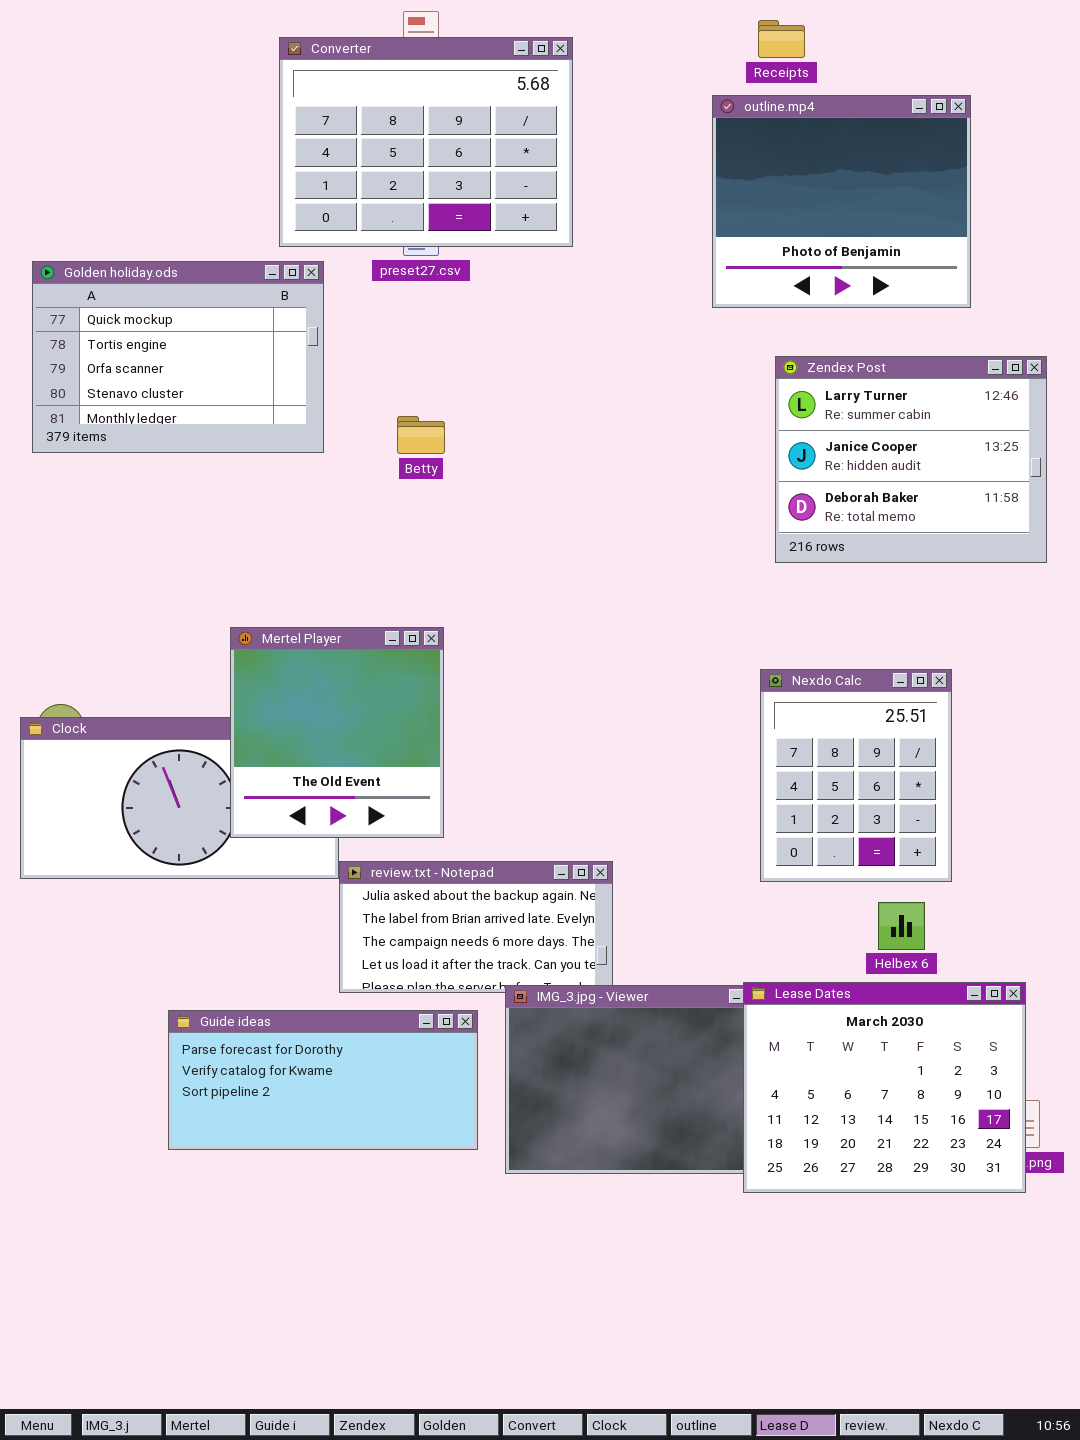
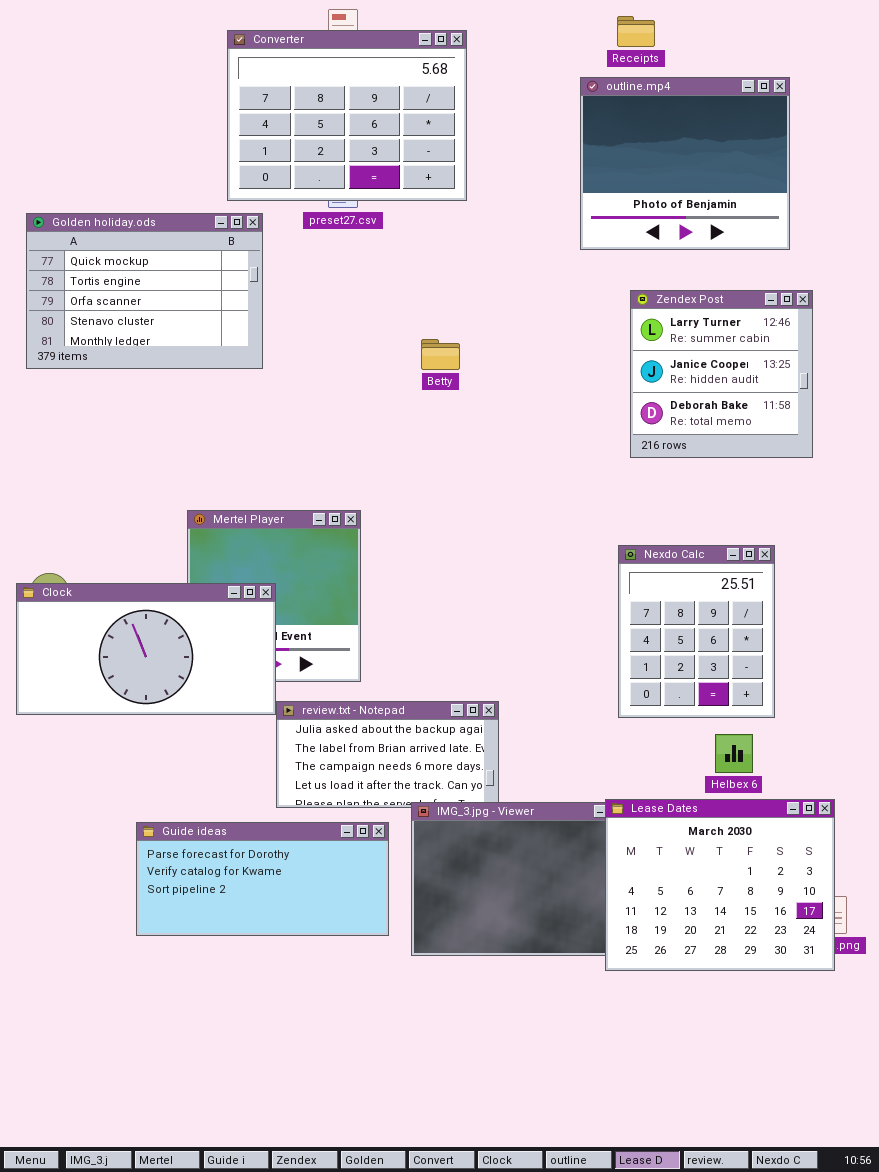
Zendex Post: [775,356,1047,563] -> [630,290,813,458], resized
Betty: [397,416,445,454] -> [421,339,460,370], moved
Clock: [20,717,339,879] -> [16,583,276,715], raised

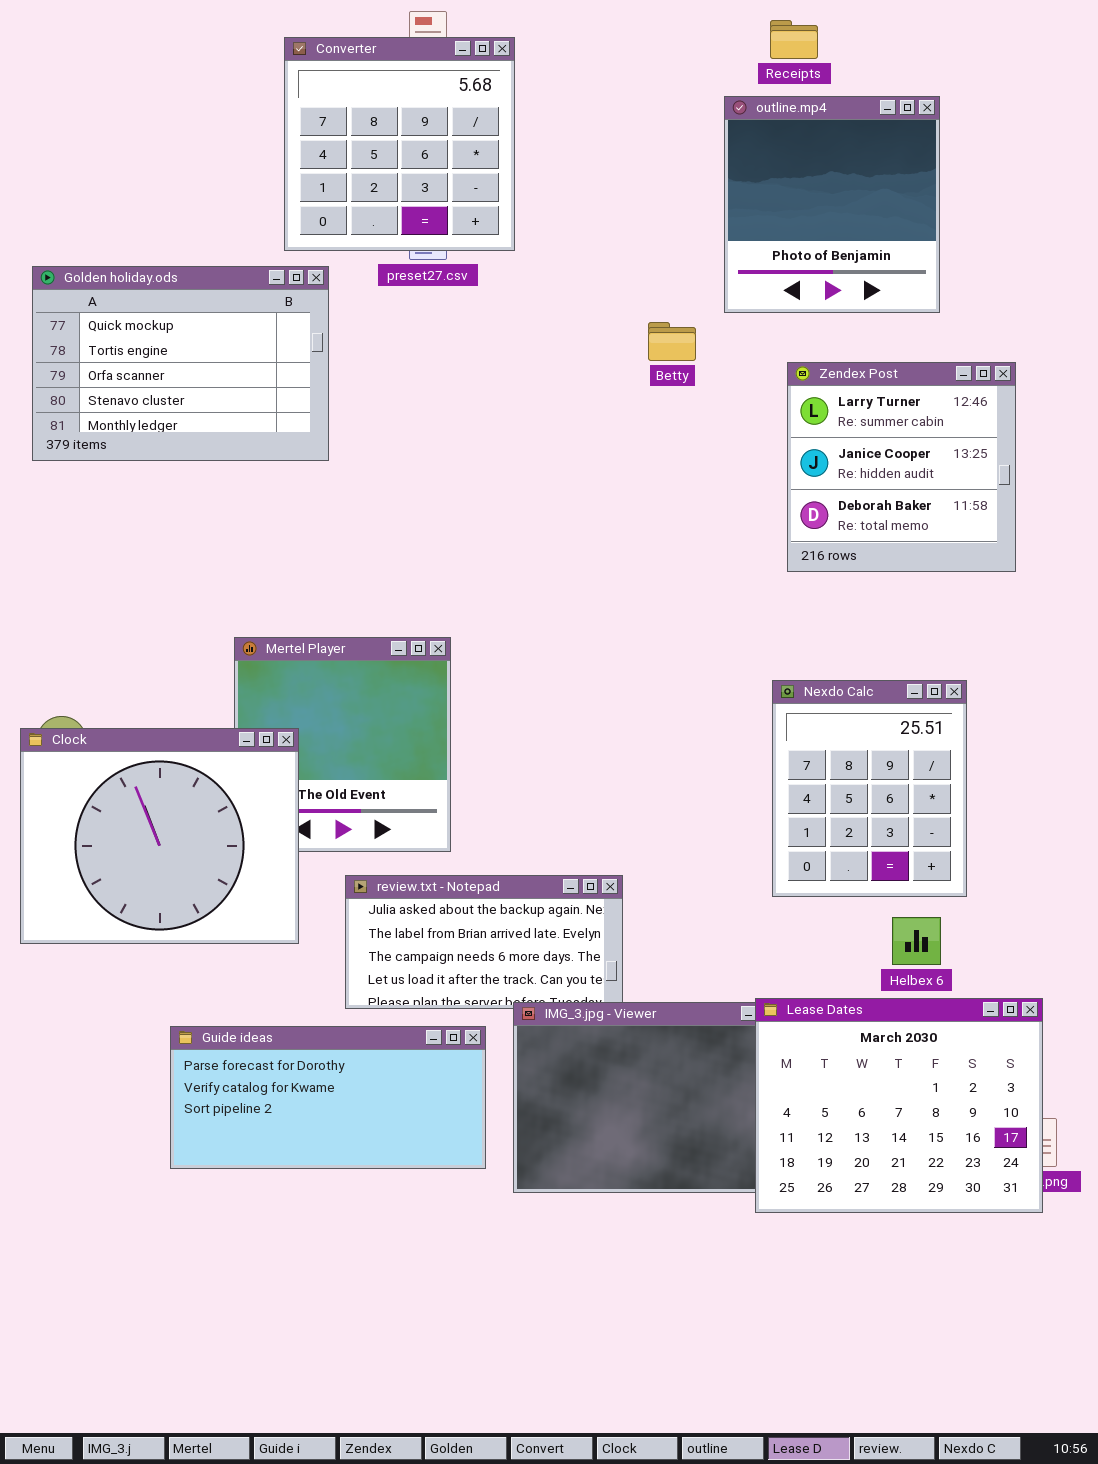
Converter: [227,30,467,201] -> [284,37,515,251], resized
outline.mp4: [580,77,790,250] -> [724,96,940,313], resized
Betty: [421,339,460,370] -> [648,322,696,361], moved
Clock: [16,583,276,715] -> [20,728,299,944], resized

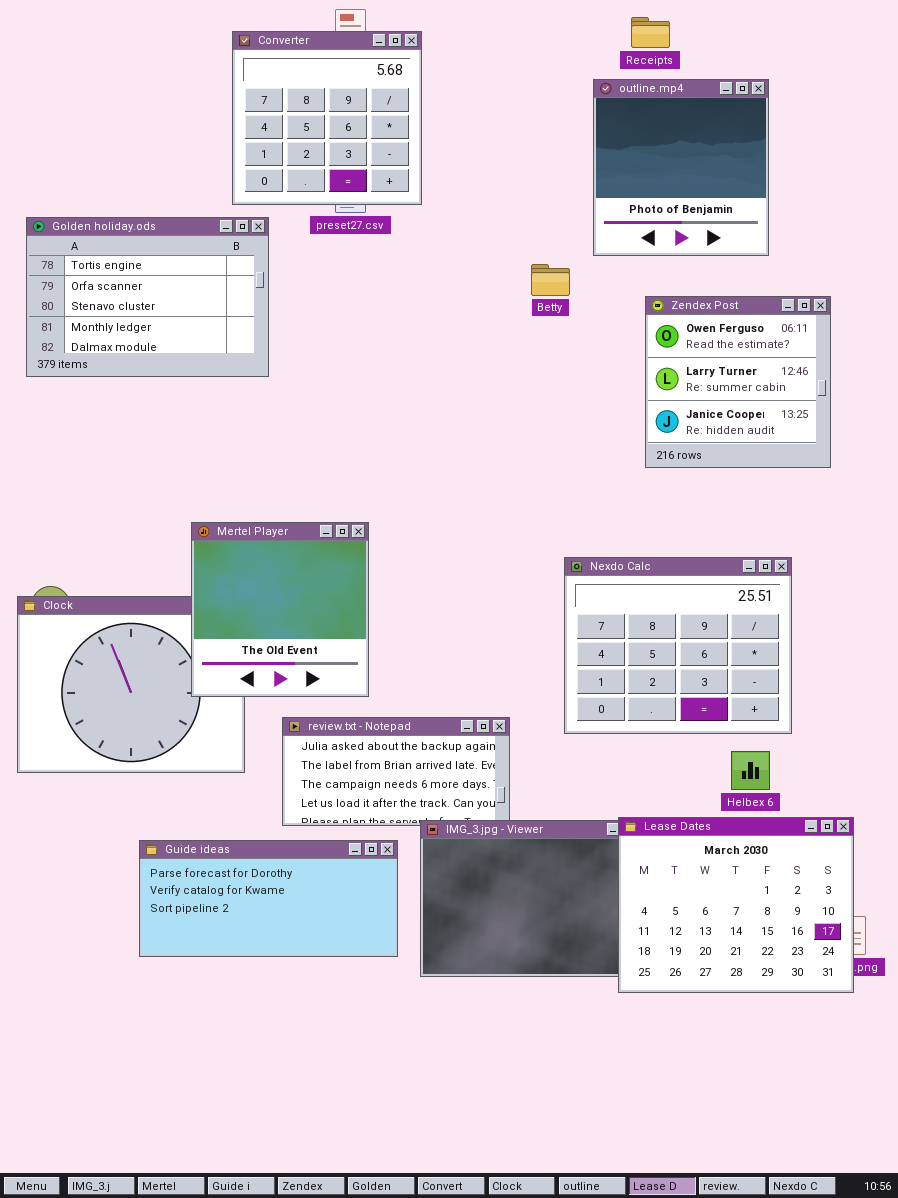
Golden holiday.ods: [32,266,329,461] -> [26,217,269,377], scrolled down 1 row
Zendex Post: [787,362,1016,572] -> [645,296,831,468], scrolled up 1 row
Mertel Player: [234,637,451,852] -> [191,522,369,697], raised
Nexdo Calc: [772,680,967,897] -> [564,557,792,734], resized

